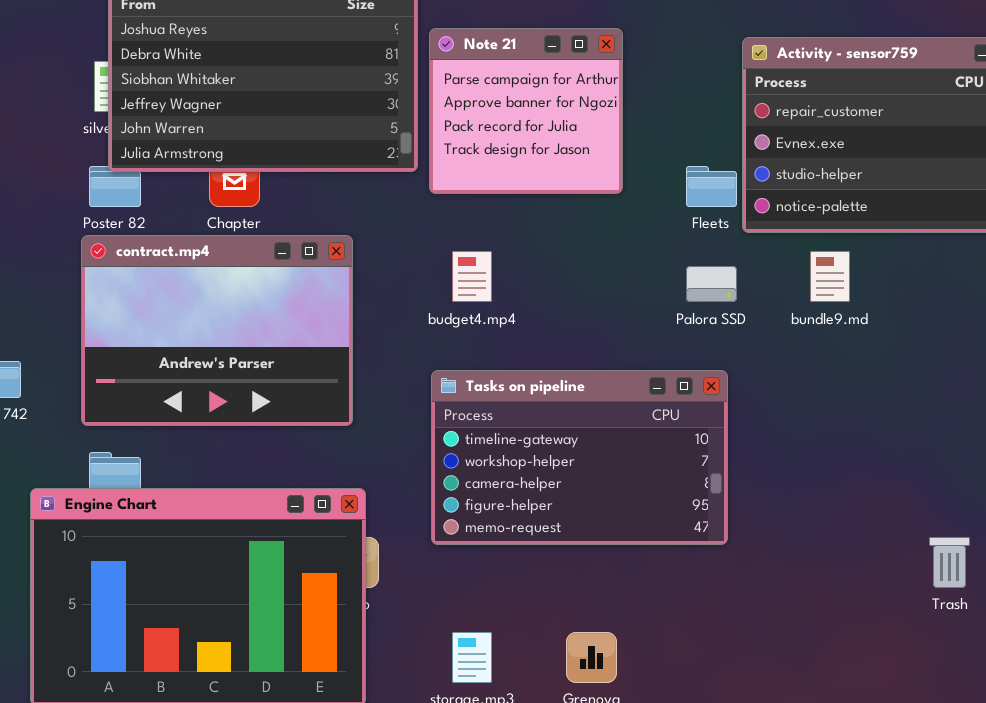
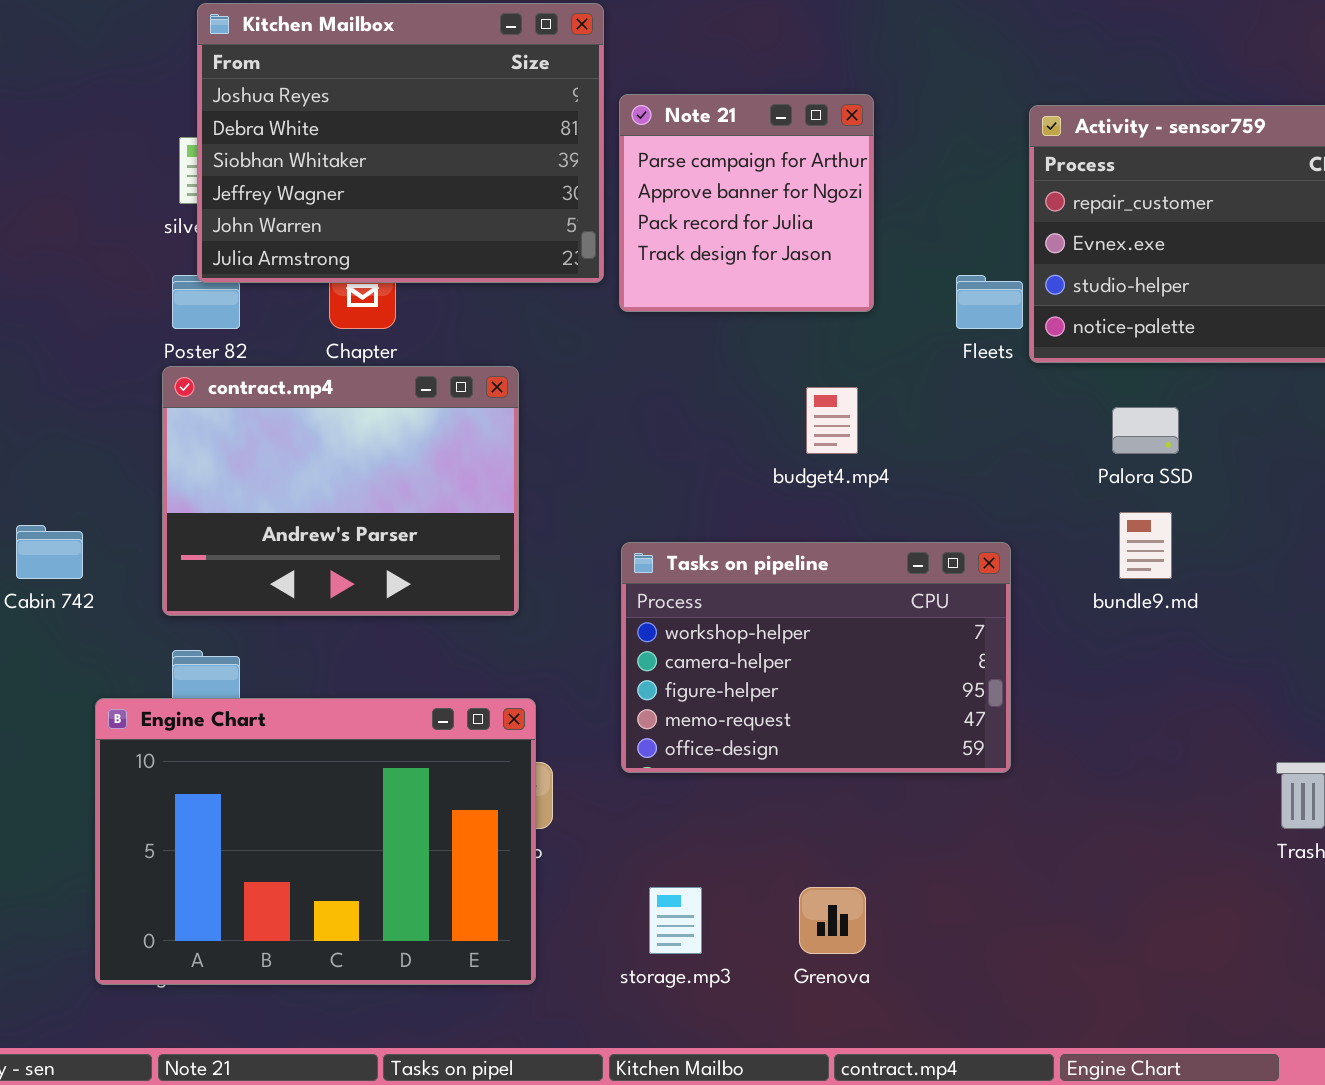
budget4.mp4: [452,251,492,302] -> [806,387,858,454], moved
bundle9.md: [810,251,850,302] -> [1119,512,1172,579], moved
Palora SSD: [686,266,737,302] -> [1112,407,1179,454], moved
Tasks on pipeline: [431,370,728,545] -> [621,542,1011,773], scrolled down 1 row

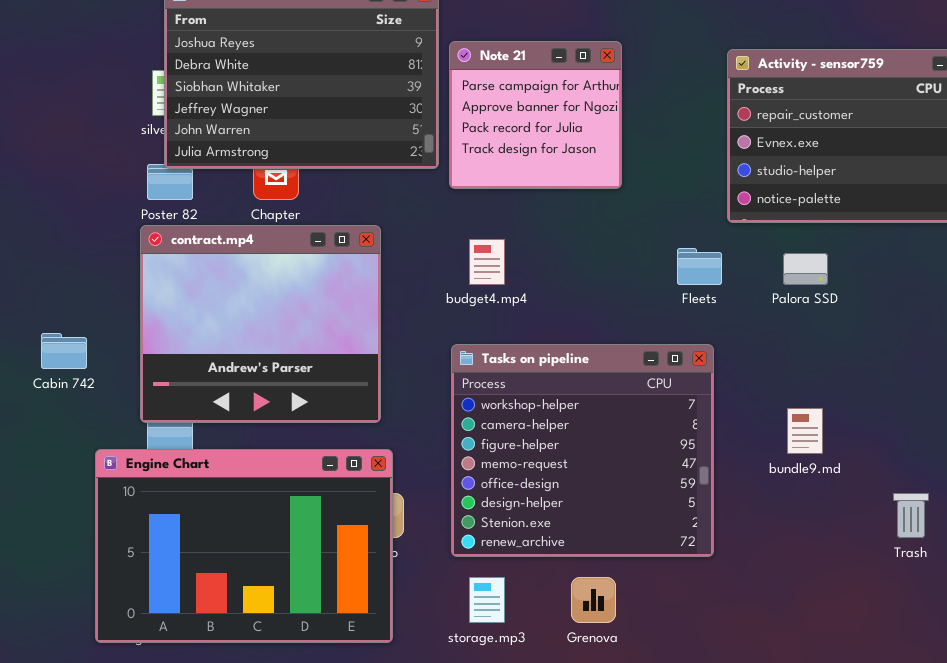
Fleets: [956,275,1023,329] -> [677,248,722,285], moved
contract.mp4: [162,366,519,616] -> [140,225,381,423], resized
budget4.mp4: [806,387,858,454] -> [469,239,505,285], moved
bundle9.md: [1119,512,1172,579] -> [787,408,823,454], moved
Tasks on pipeline: [621,542,1011,773] -> [451,344,714,557], resized

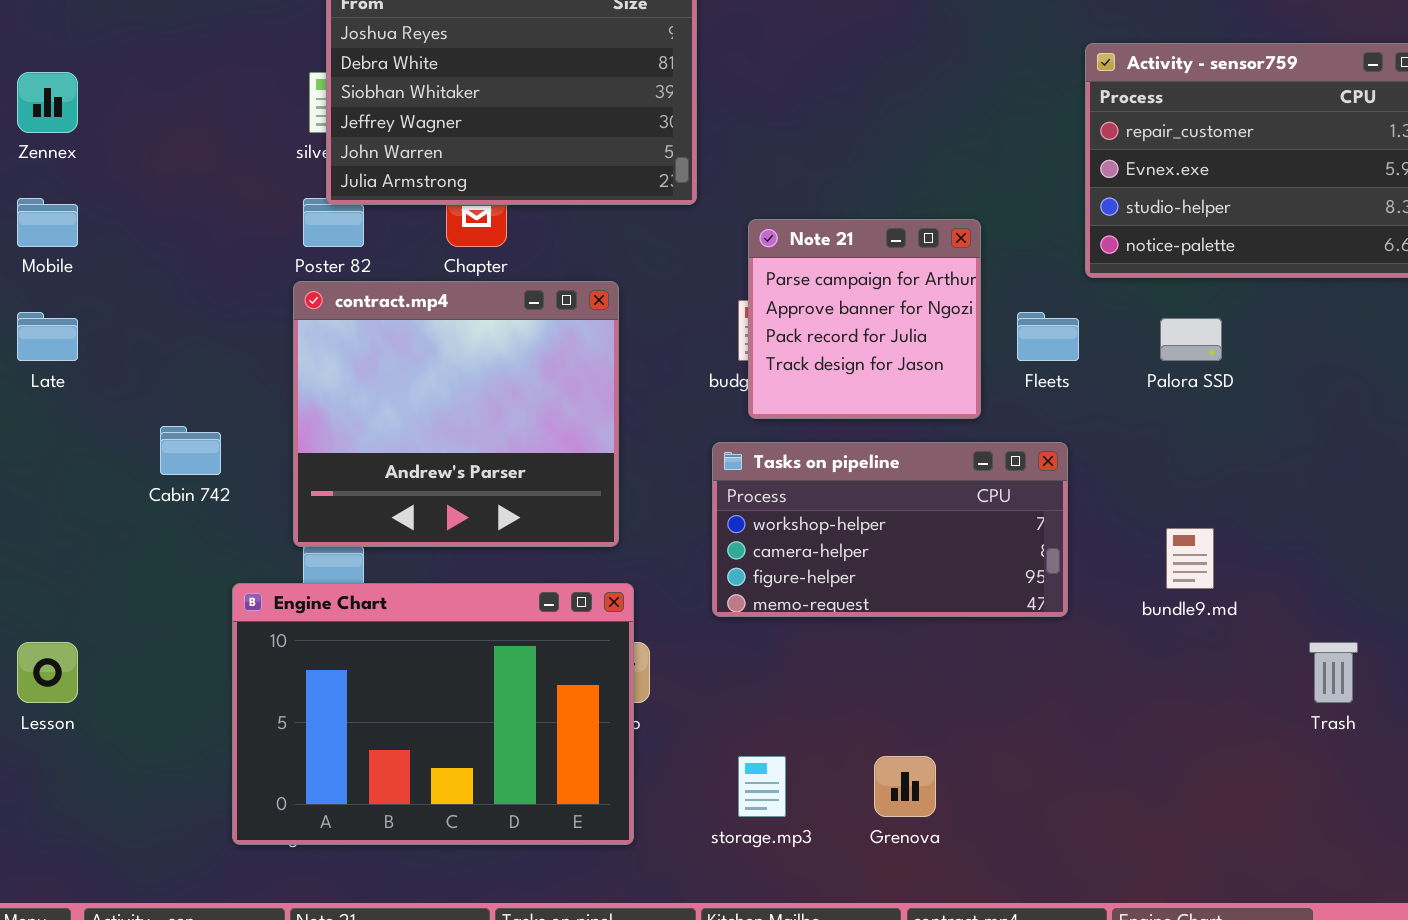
Note 21: [449,41,622,189] -> [748,219,981,419], moved
Tasks on pipeline: [451,344,714,557] -> [712,442,1068,617], resized

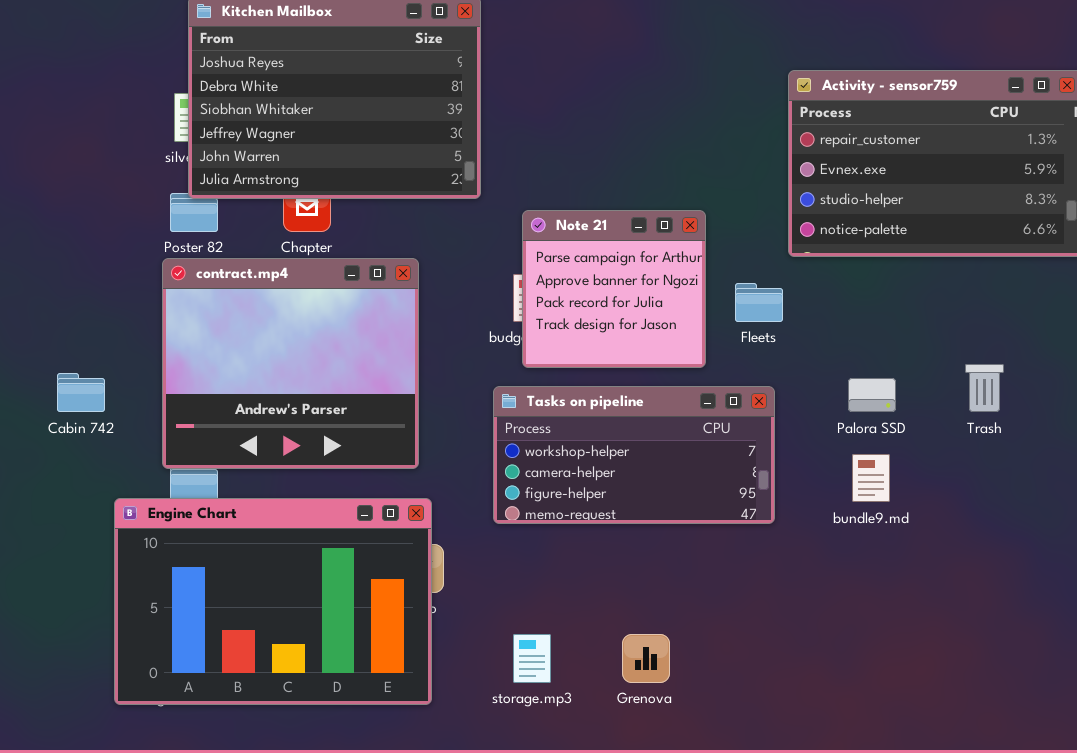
Palora SSD: [1160,318,1222,361] -> [848,378,896,412], moved
Trash: [1309,642,1358,703] -> [965,364,1004,412], moved

